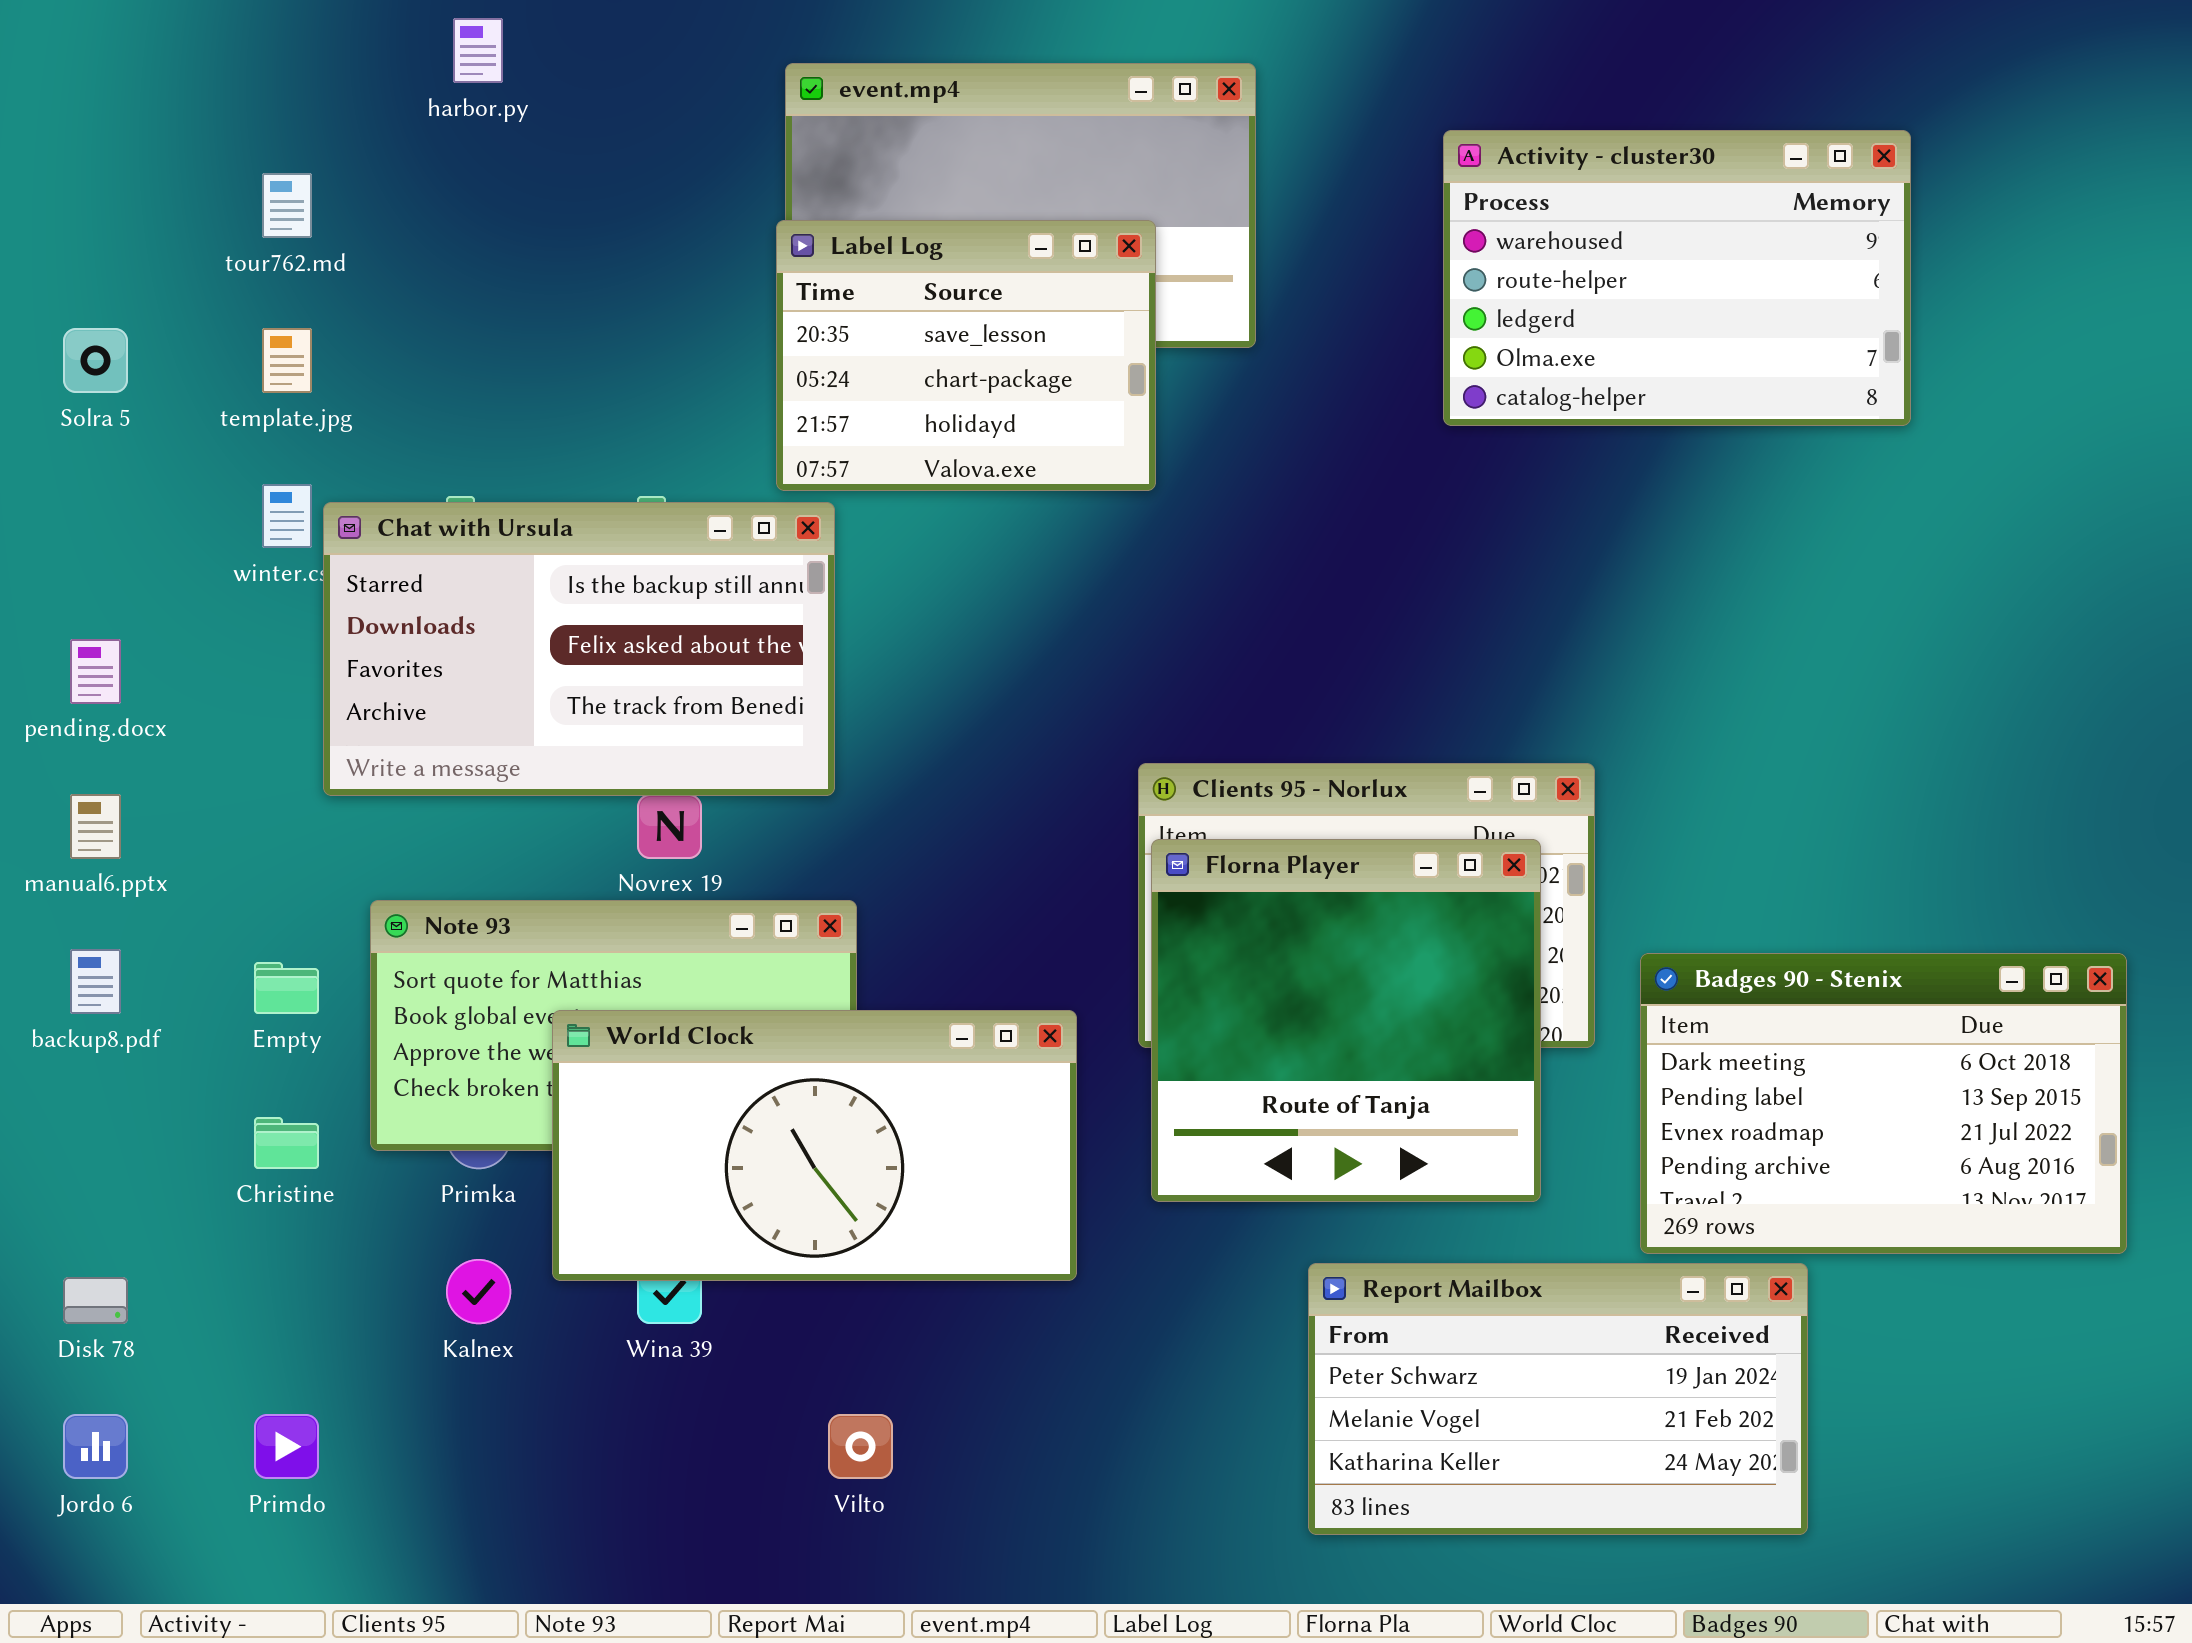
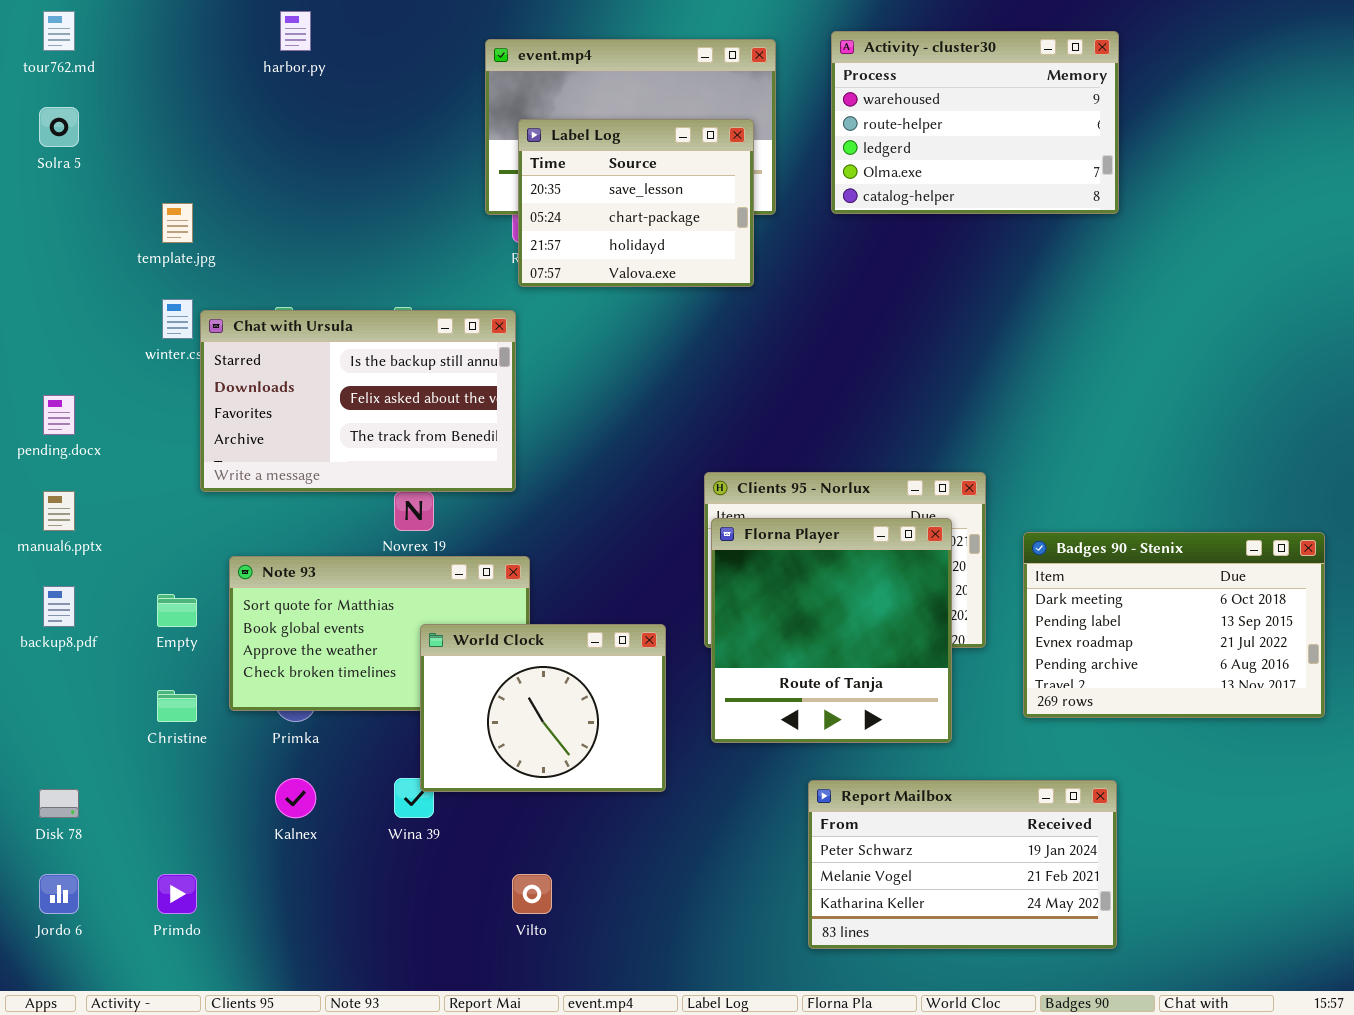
Activity - cluster30: [1443,130,1911,426] -> [831,31,1119,214], moved
tour762.md: [262,173,312,238] -> [43,11,75,51], moved
Label Log: [776,220,1156,491] -> [518,119,754,287], moved
Solra 5: [63,328,128,393] -> [39,107,79,147], moved
Badges 90 - Stenix: [1640,953,2127,1254] -> [1023,532,1325,718], moved
World Clock: [552,1010,1077,1281] -> [420,624,666,792], resized

